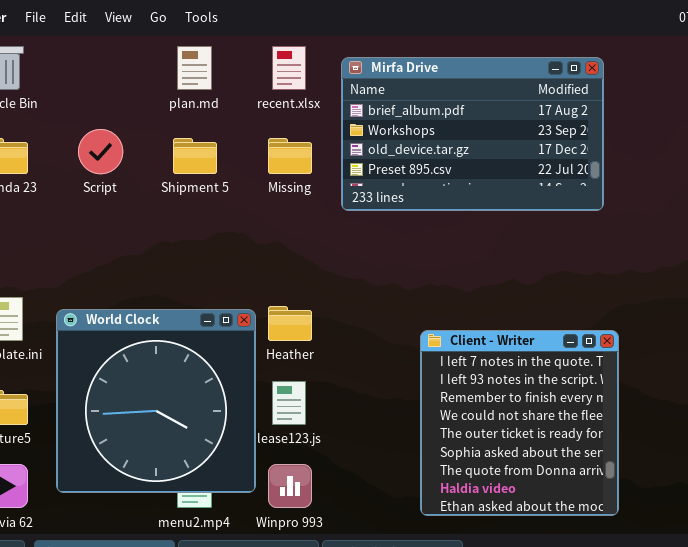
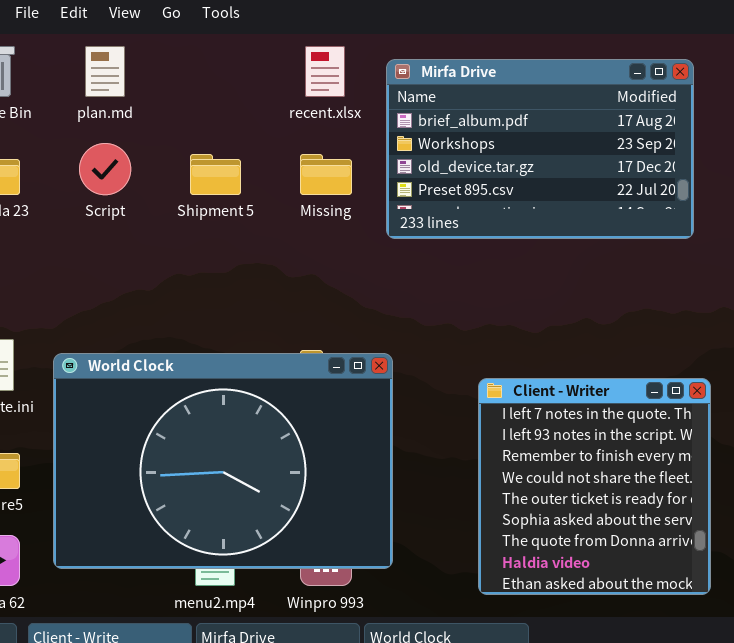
plan.md: [177,46,212,90] -> [85,46,125,97], moved
World Clock: [56,309,256,493] -> [53,353,393,569], resized

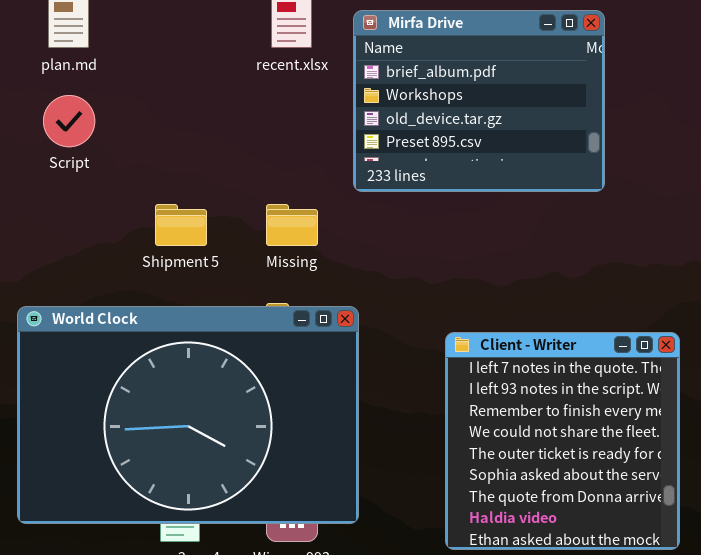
Mirfa Drive: [386,59,694,239] -> [353,10,605,192], resized
Shipment 5: [190,154,241,195] -> [155,204,207,246], moved
Missing: [300,154,352,195] -> [266,204,318,246], moved

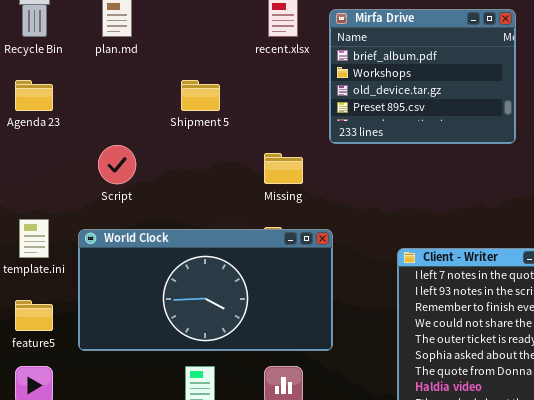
Script: [43,95,95,147] -> [98,145,136,184], moved
Shipment 5: [155,204,207,246] -> [181,80,220,111], moved
World Clock: [17,306,359,524] -> [78,229,333,351], resized

